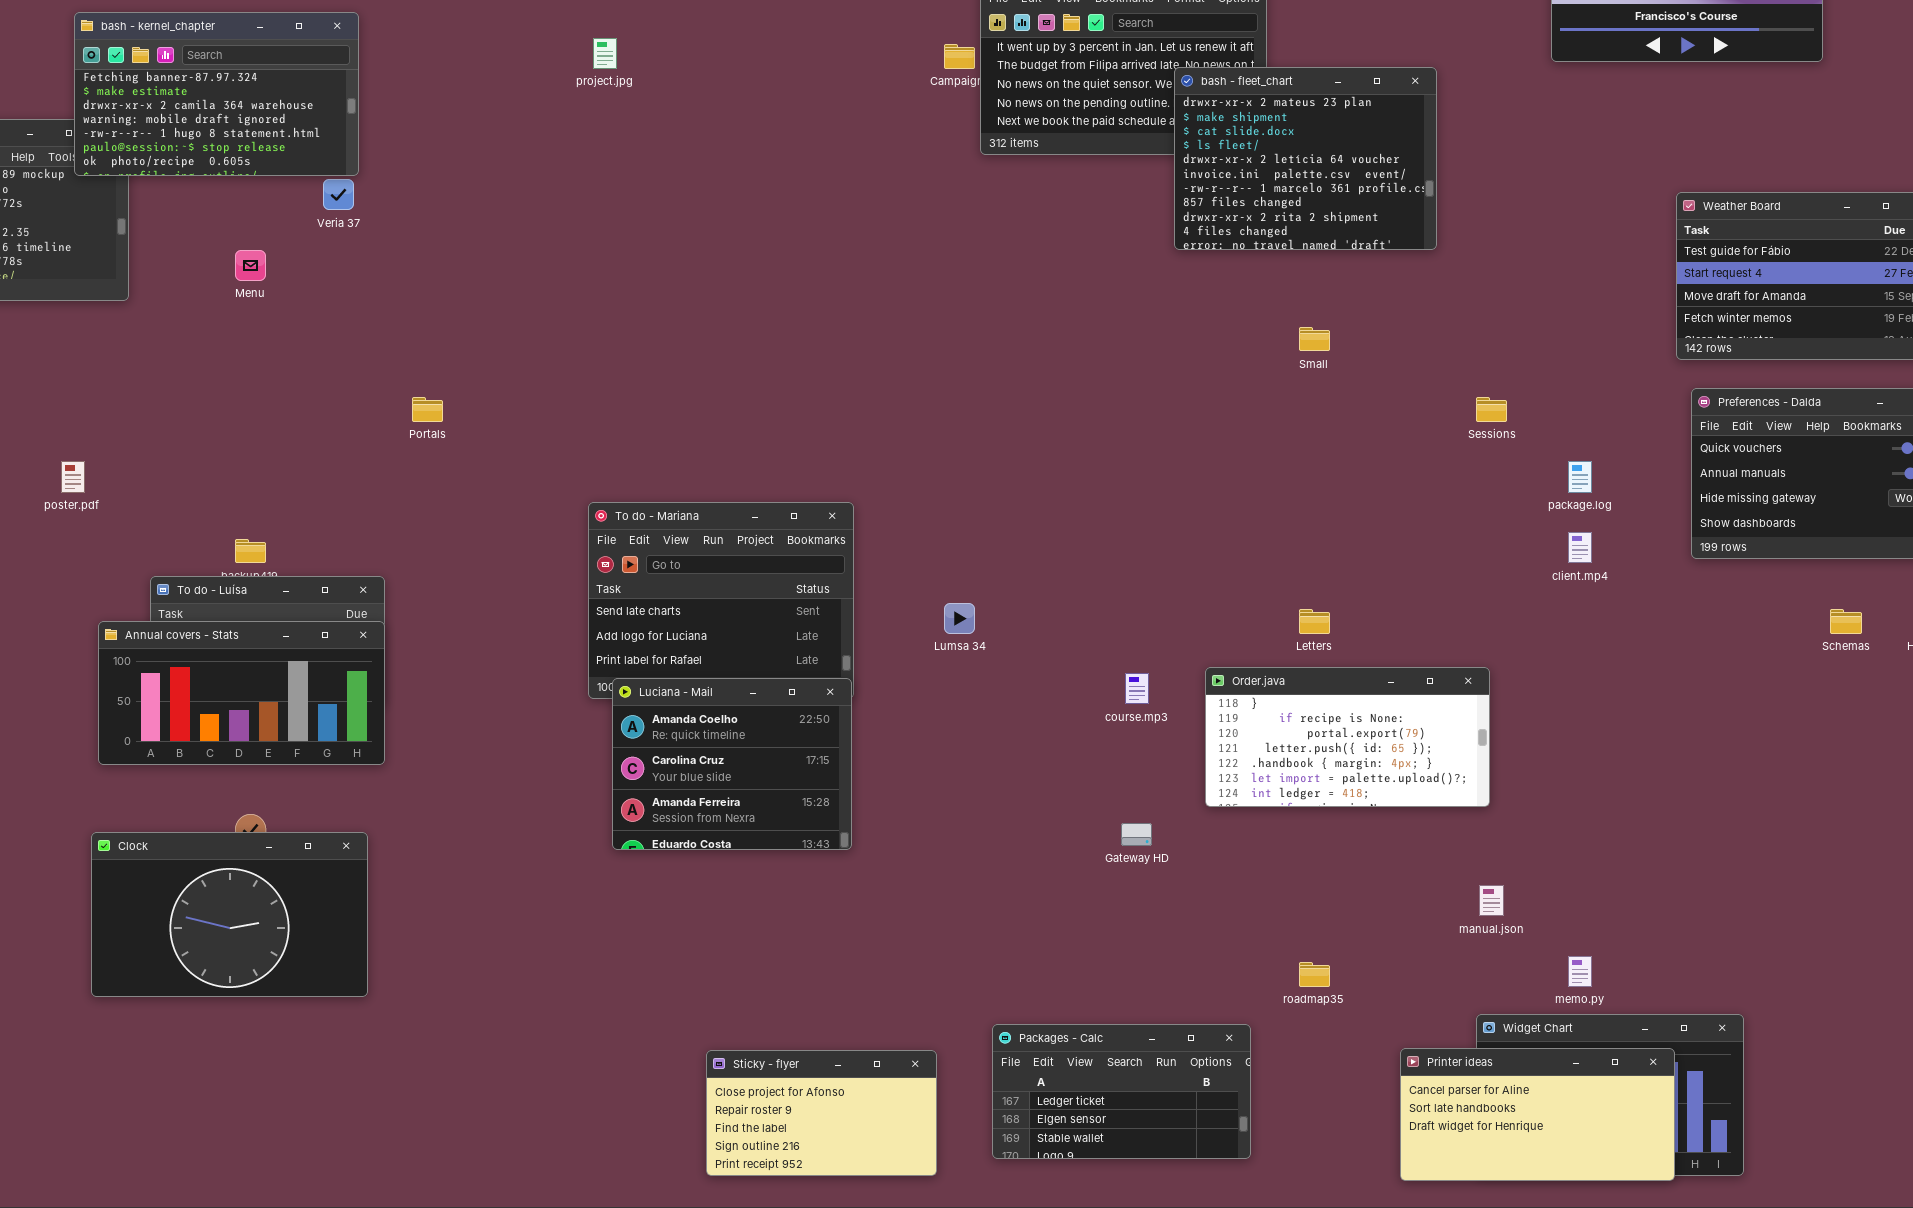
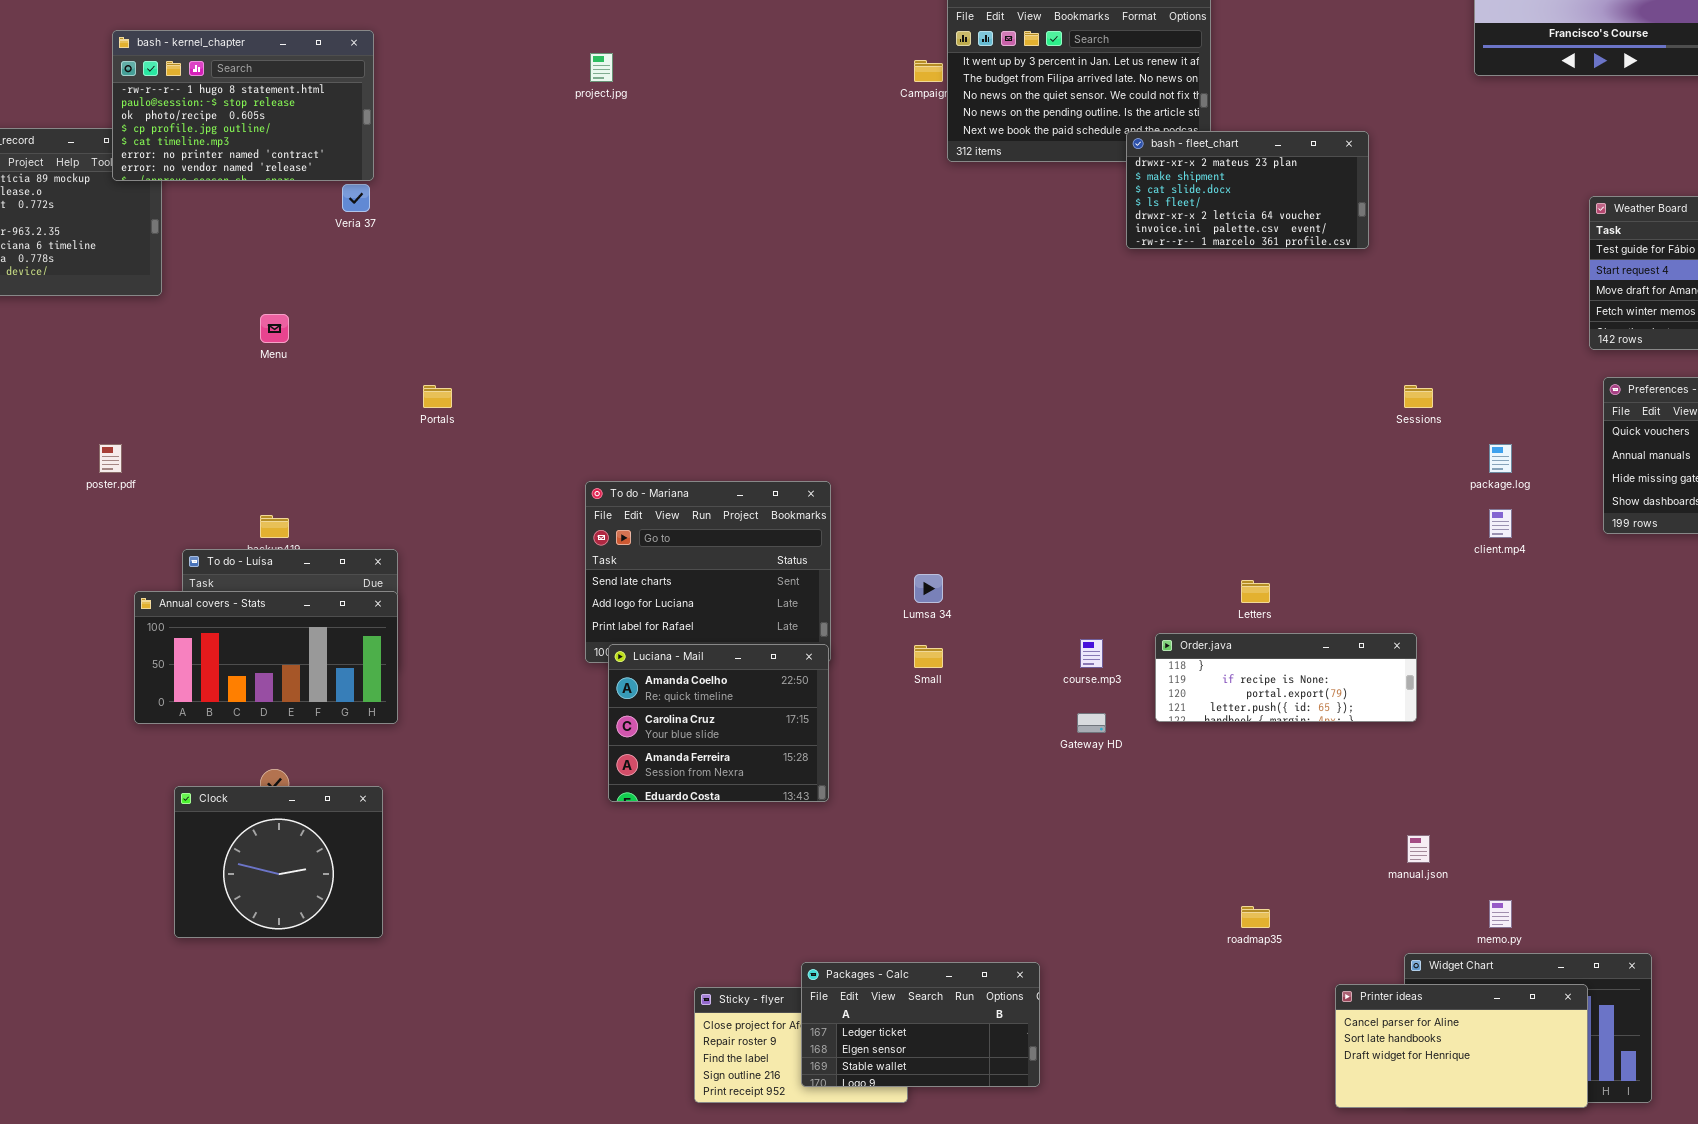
bash - kernel_chapter: [74,12,359,176] -> [112,30,374,181], scrolled down 4 rows
bash - fleet_chart: [1174,67,1437,250] -> [1126,131,1369,249], resized
Menu: [235,250,266,281] -> [260,314,289,343], moved
Small: [1299,327,1330,351] -> [914,645,943,668], moved
Order.java: [1205,667,1490,807] -> [1155,633,1417,722], resized
Gateway HD: [1121,823,1152,846] -> [1077,713,1106,733], moved
Clock: [91,832,368,997] -> [174,786,383,938], resized
Packages - Calc: [992,1024,1251,1159] -> [801,962,1040,1087], moved

